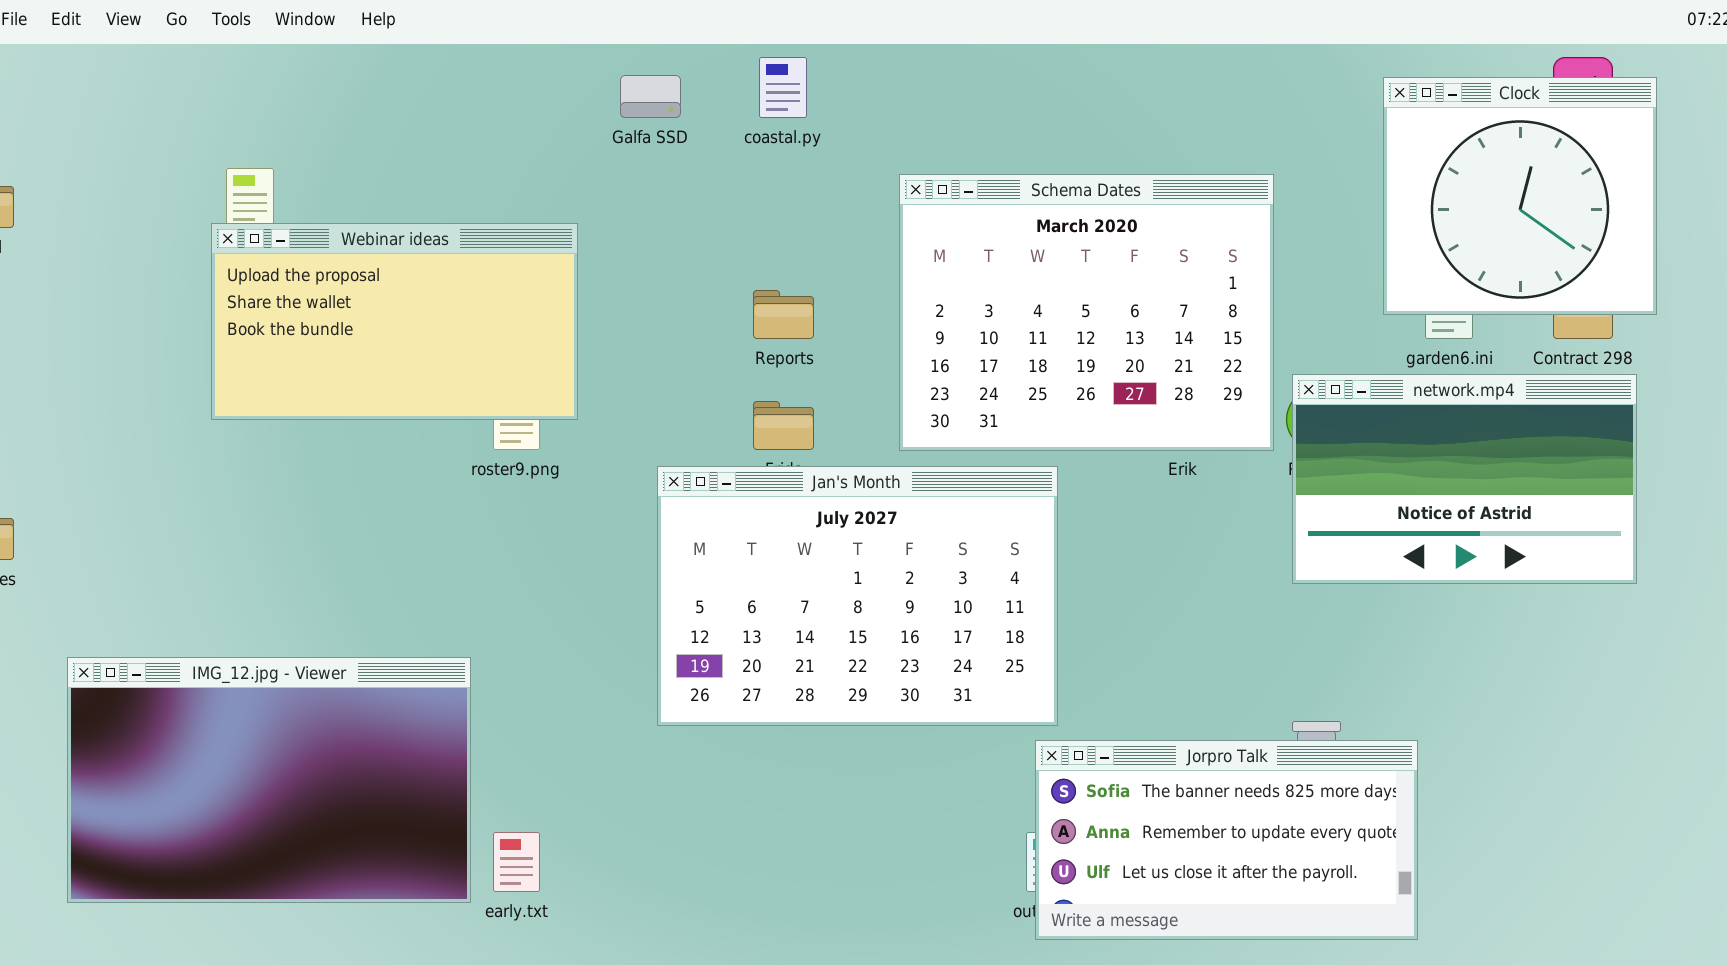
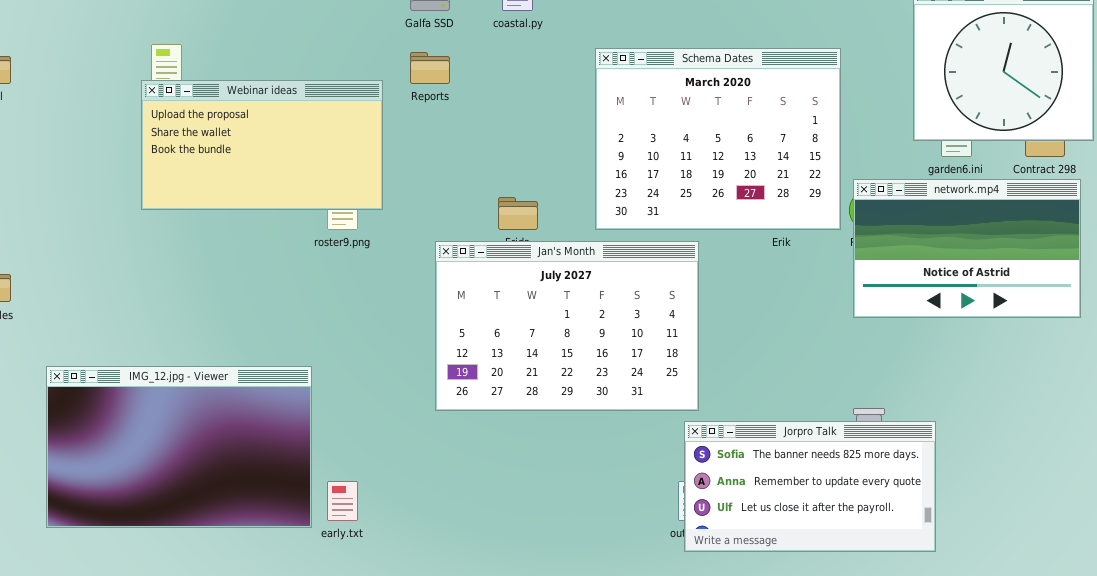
Reports: [753,290,814,339] -> [410,52,450,84], moved

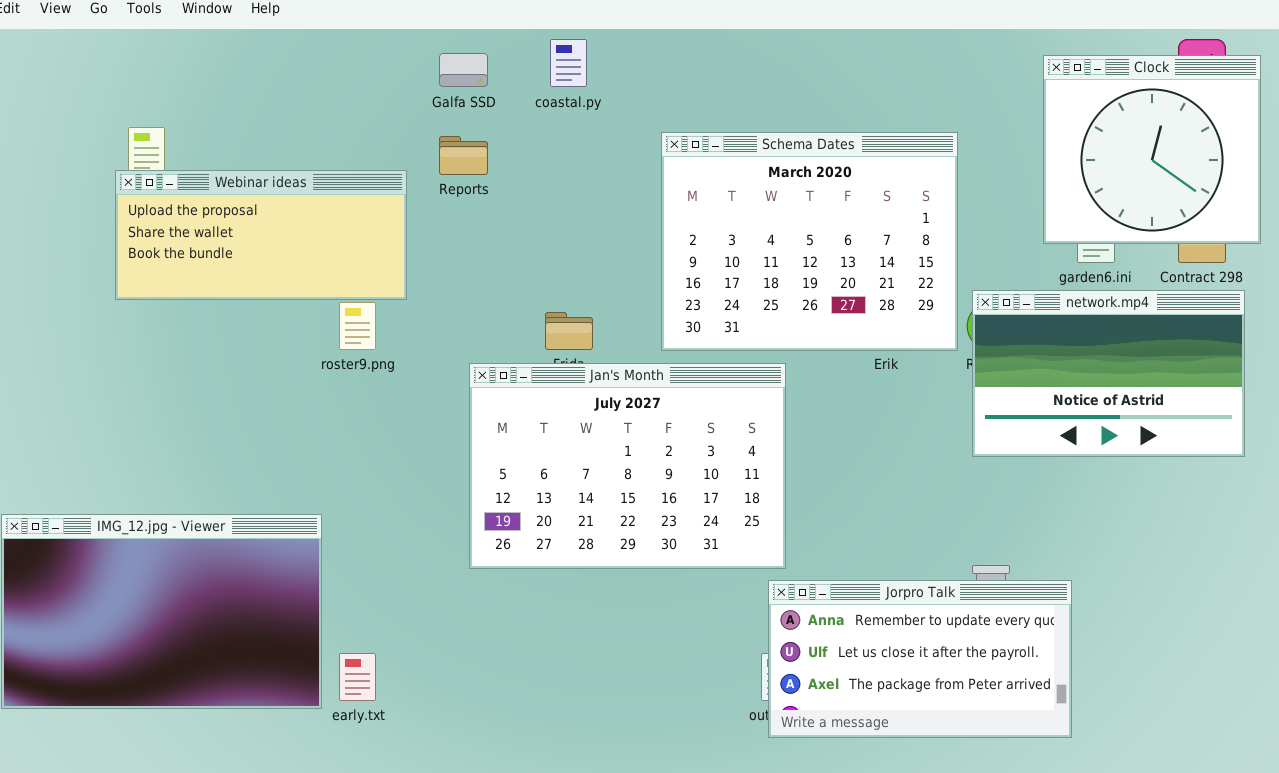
Webinar ideas: [141,80,383,210] -> [115,170,407,300], resized
Jorpro Talk: [684,421,936,552] -> [768,580,1072,738], scrolled down 1 row

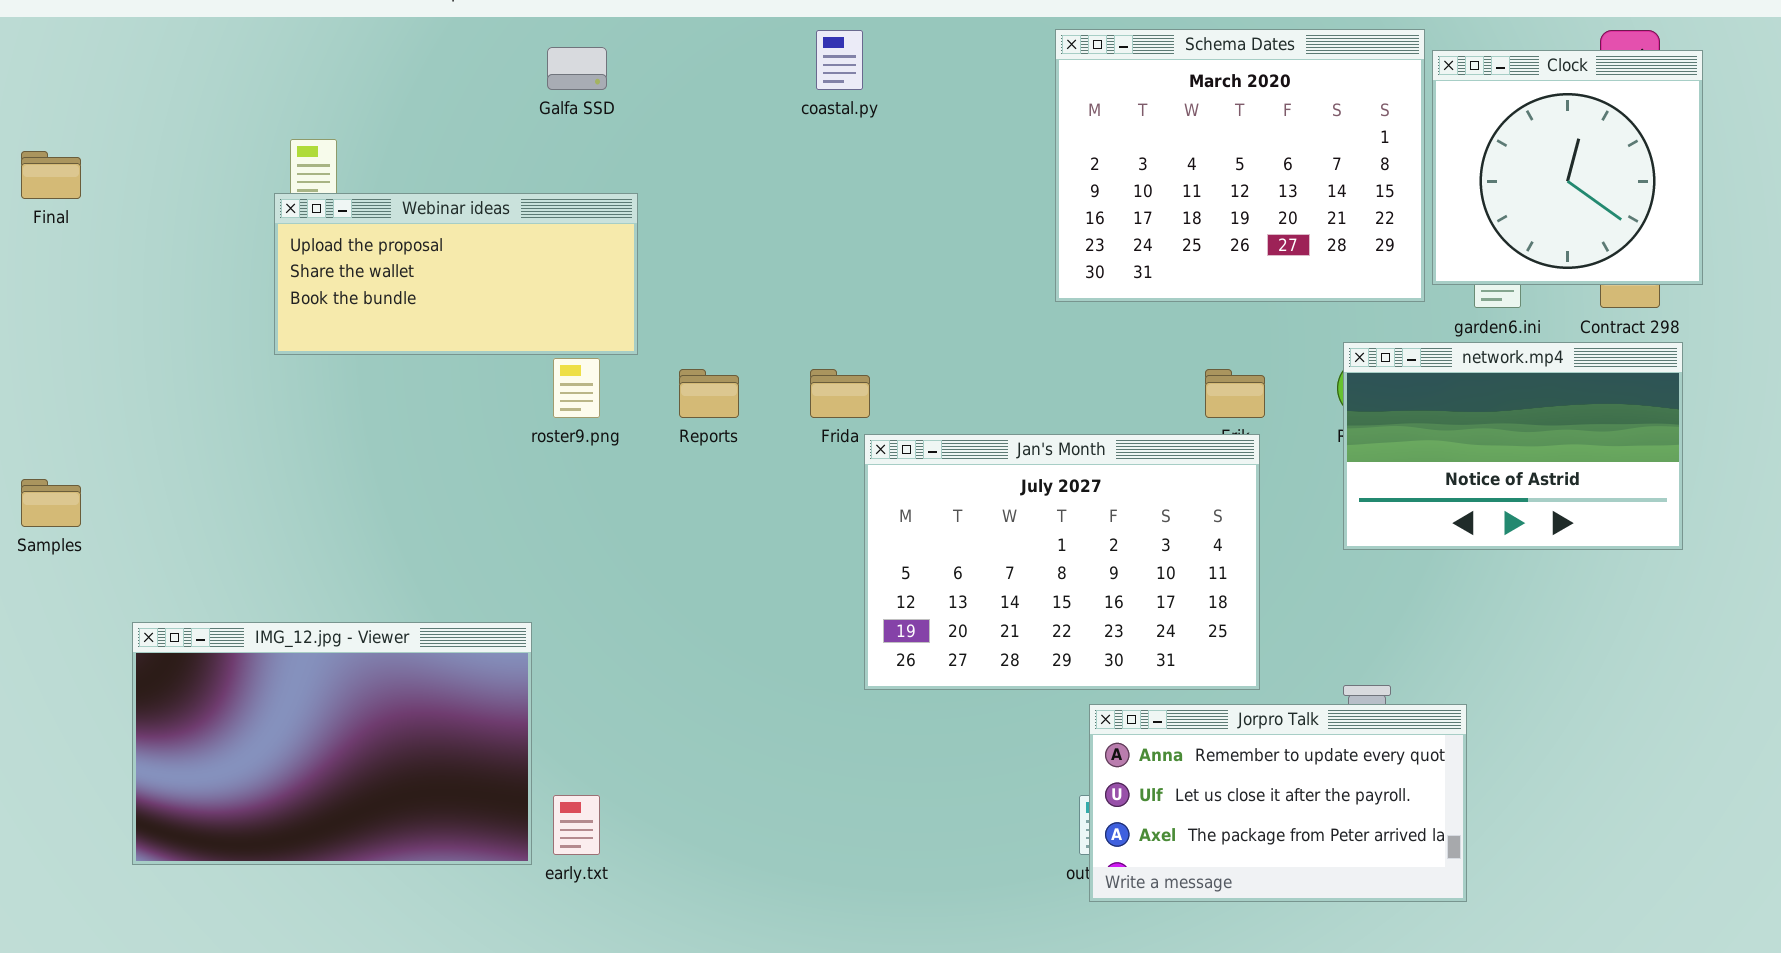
Galfa SSD: [439,53,488,87] -> [547,47,607,90], moved
Schema Dates: [661,132,958,351] -> [1055,29,1425,302], moved
Reports: [439,136,488,175] -> [679,369,739,418], moved
Jan's Month: [469,363,786,569] -> [864,434,1260,690], moved

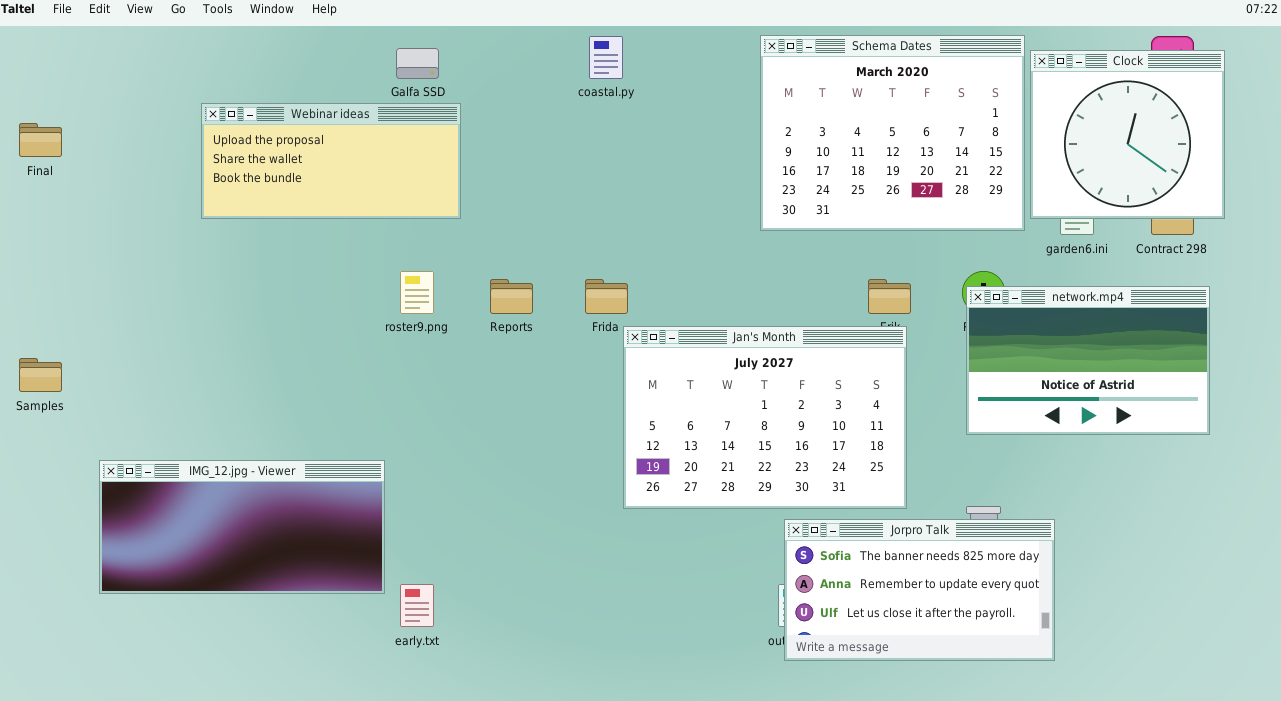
Webinar ideas: [274,193,638,355] -> [201,103,461,219], moved
network.mp4: [1343,342,1683,550] -> [966,286,1210,435], moved
IMG_12.jpg - Viewer: [132,622,532,865] -> [99,460,385,594], resized
Jorpro Talk: [1089,704,1467,902] -> [784,519,1055,661], scrolled up 1 row

